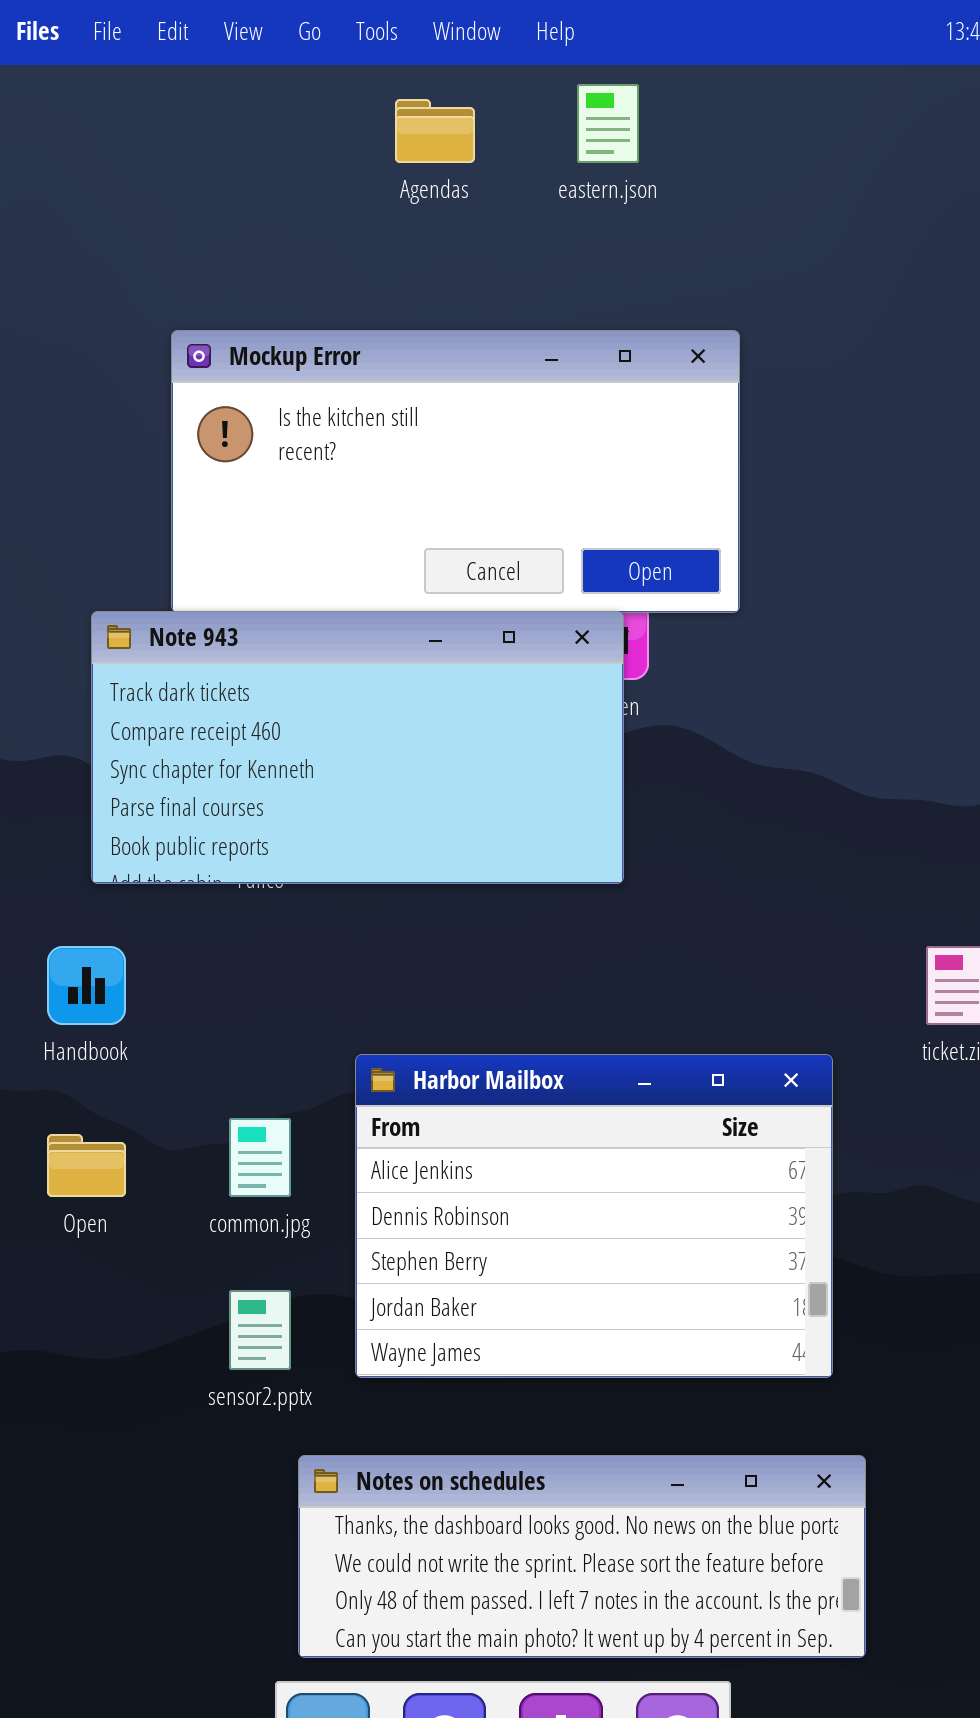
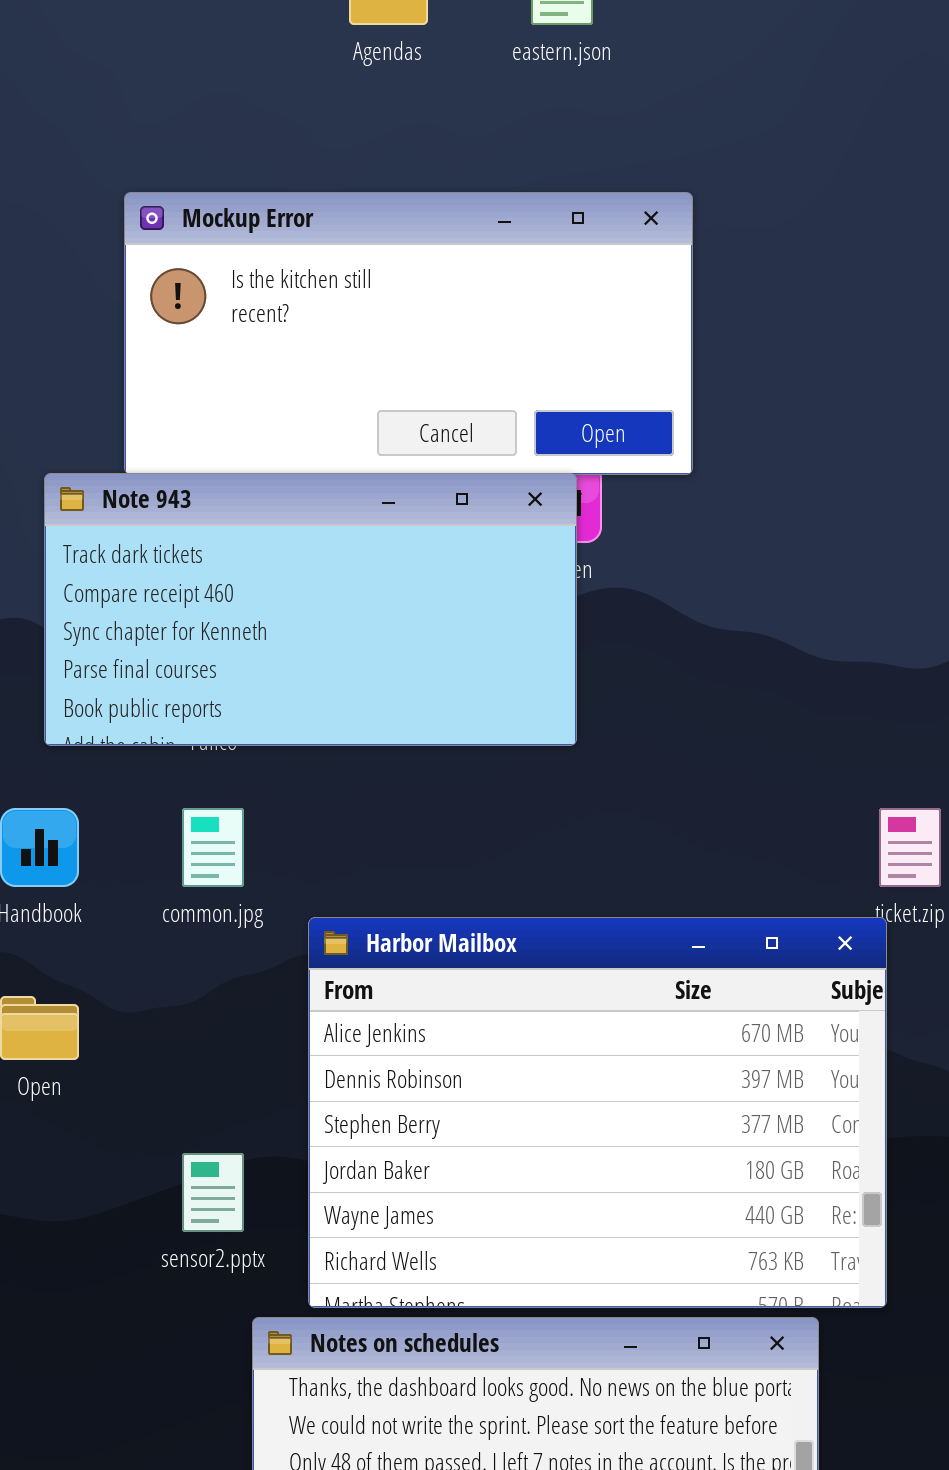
Harbor Mailbox: [355,1054,833,1378] -> [308,917,887,1308], resized
common.jpg: [229,1118,291,1197] -> [182,808,244,887], moved

